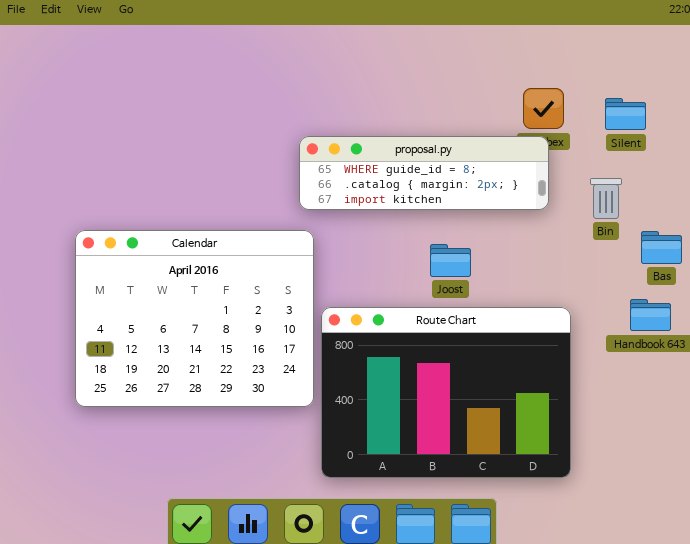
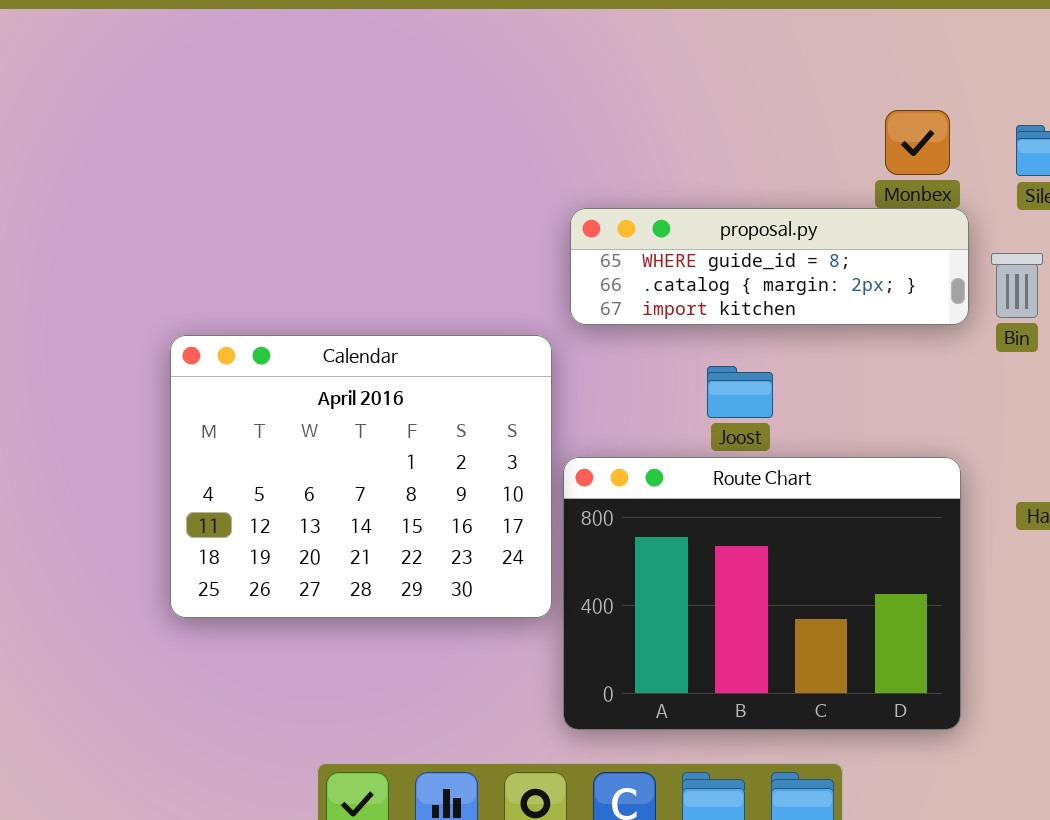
proposal.py: [299,136,549,210] -> [570,208,969,325], moved
Joost: [430,244,471,277] -> [707,366,773,418], moved

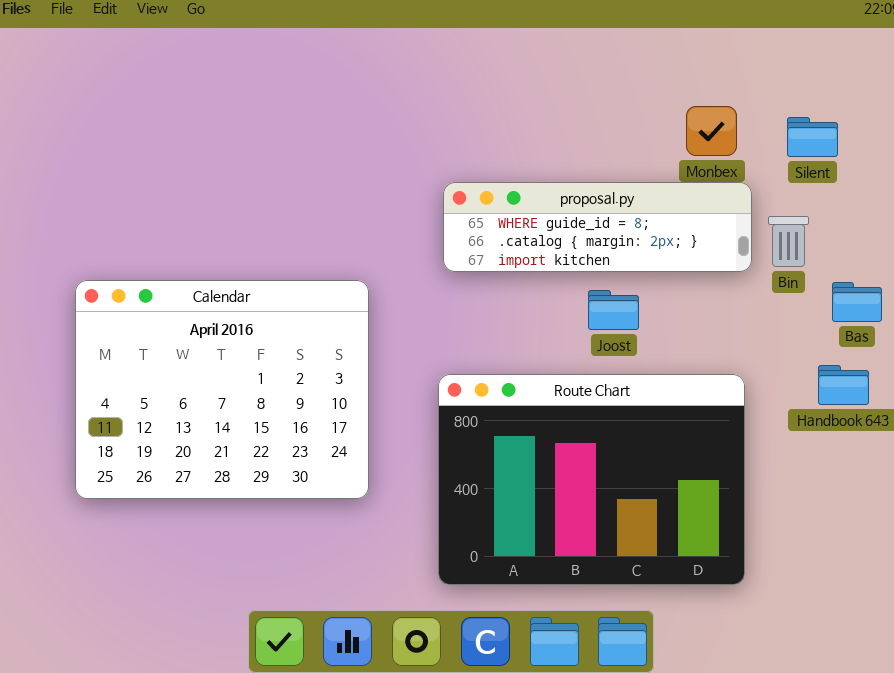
Calendar: [170,335,552,618] -> [75,280,369,499], moved
Joost: [707,366,773,418] -> [588,290,639,330], moved

